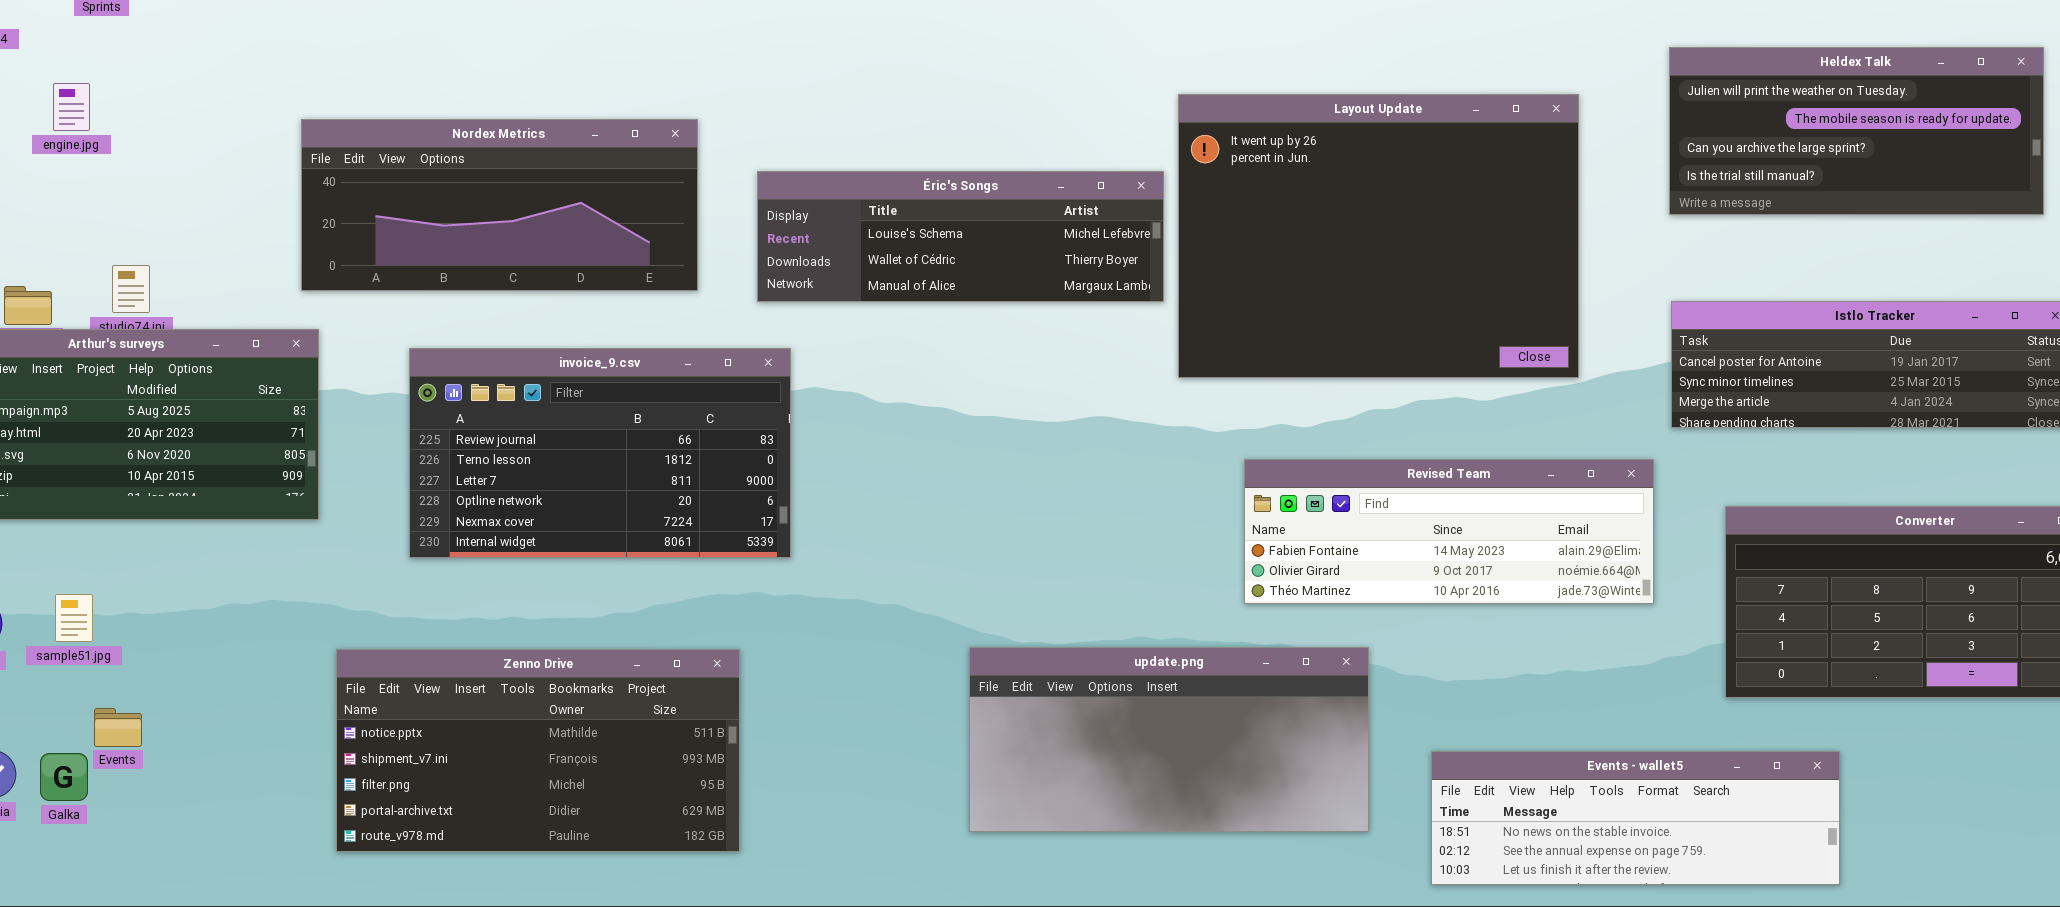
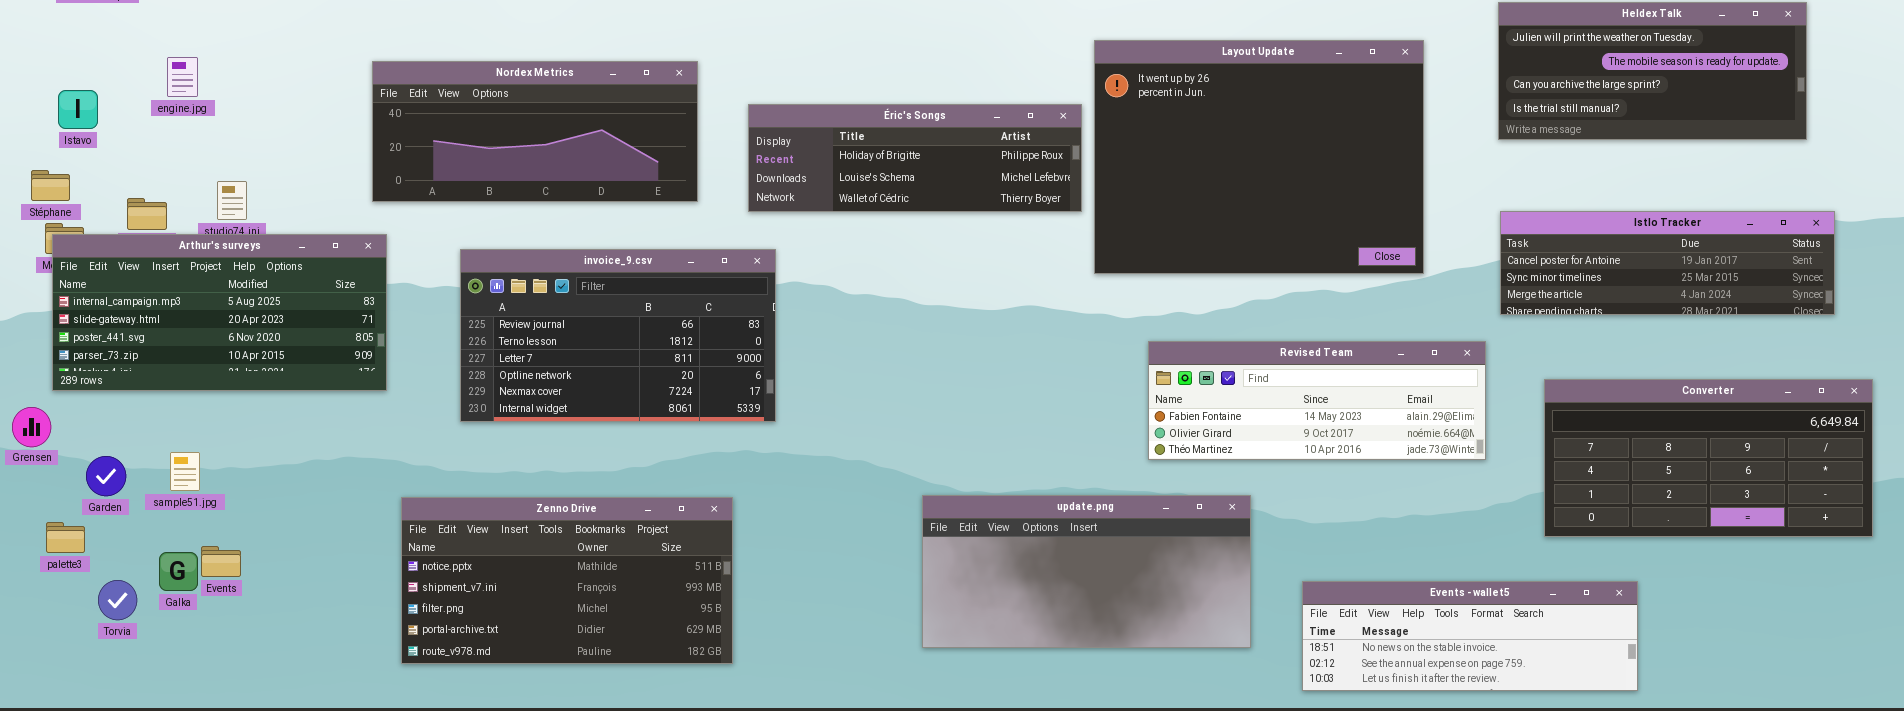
engine.jpg: [53,83,90,131] -> [167,57,198,97], moved
Éric's Songs: [757,171,1164,302] -> [748,104,1082,212], scrolled up 1 row
Galka: [40,753,88,801] -> [159,552,198,591], moved

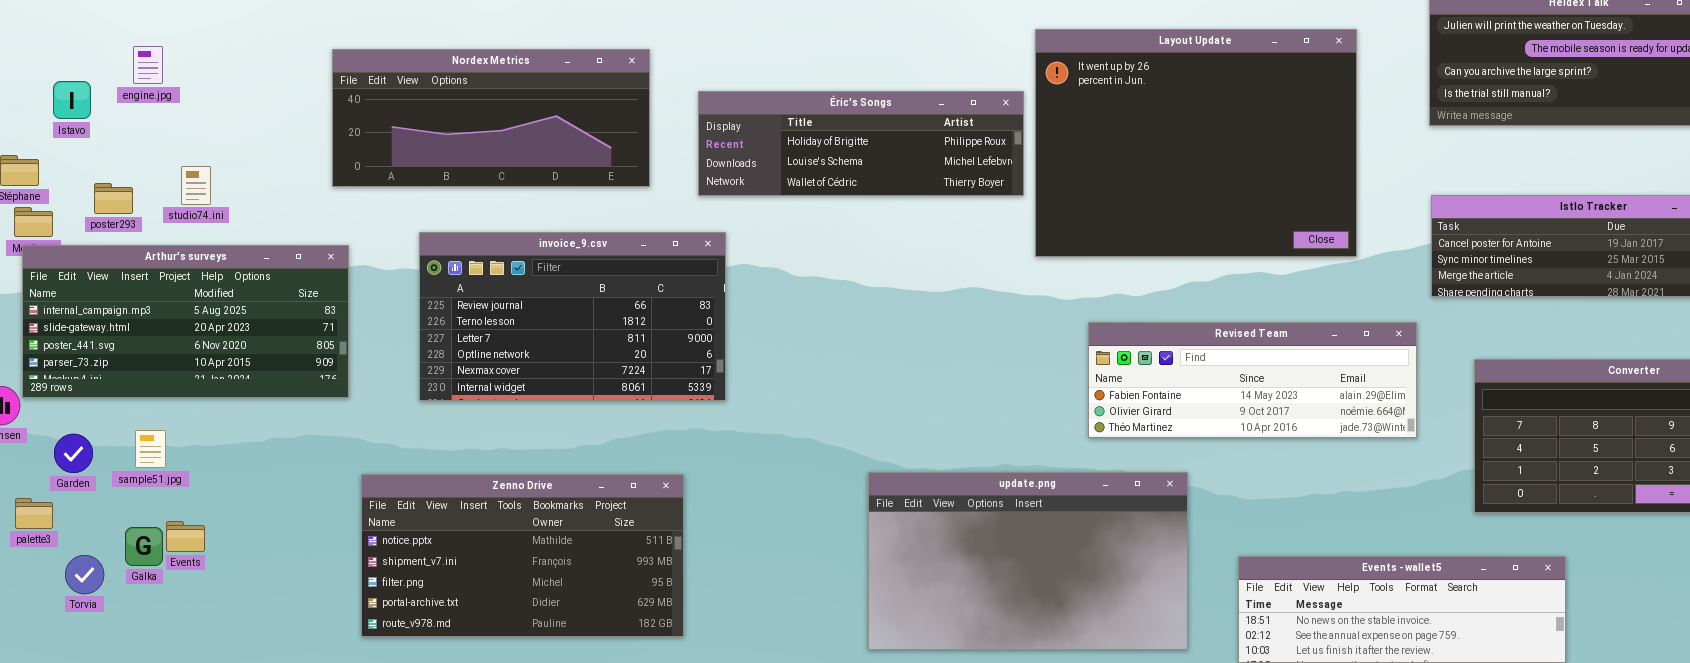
Istavo: [58,90,98,129] -> [53,81,91,119], moved
Arthur's surveys: [52,234,387,391] -> [22,245,349,398], moved
update.png: [922,495,1251,648] -> [868,472,1188,650], resized

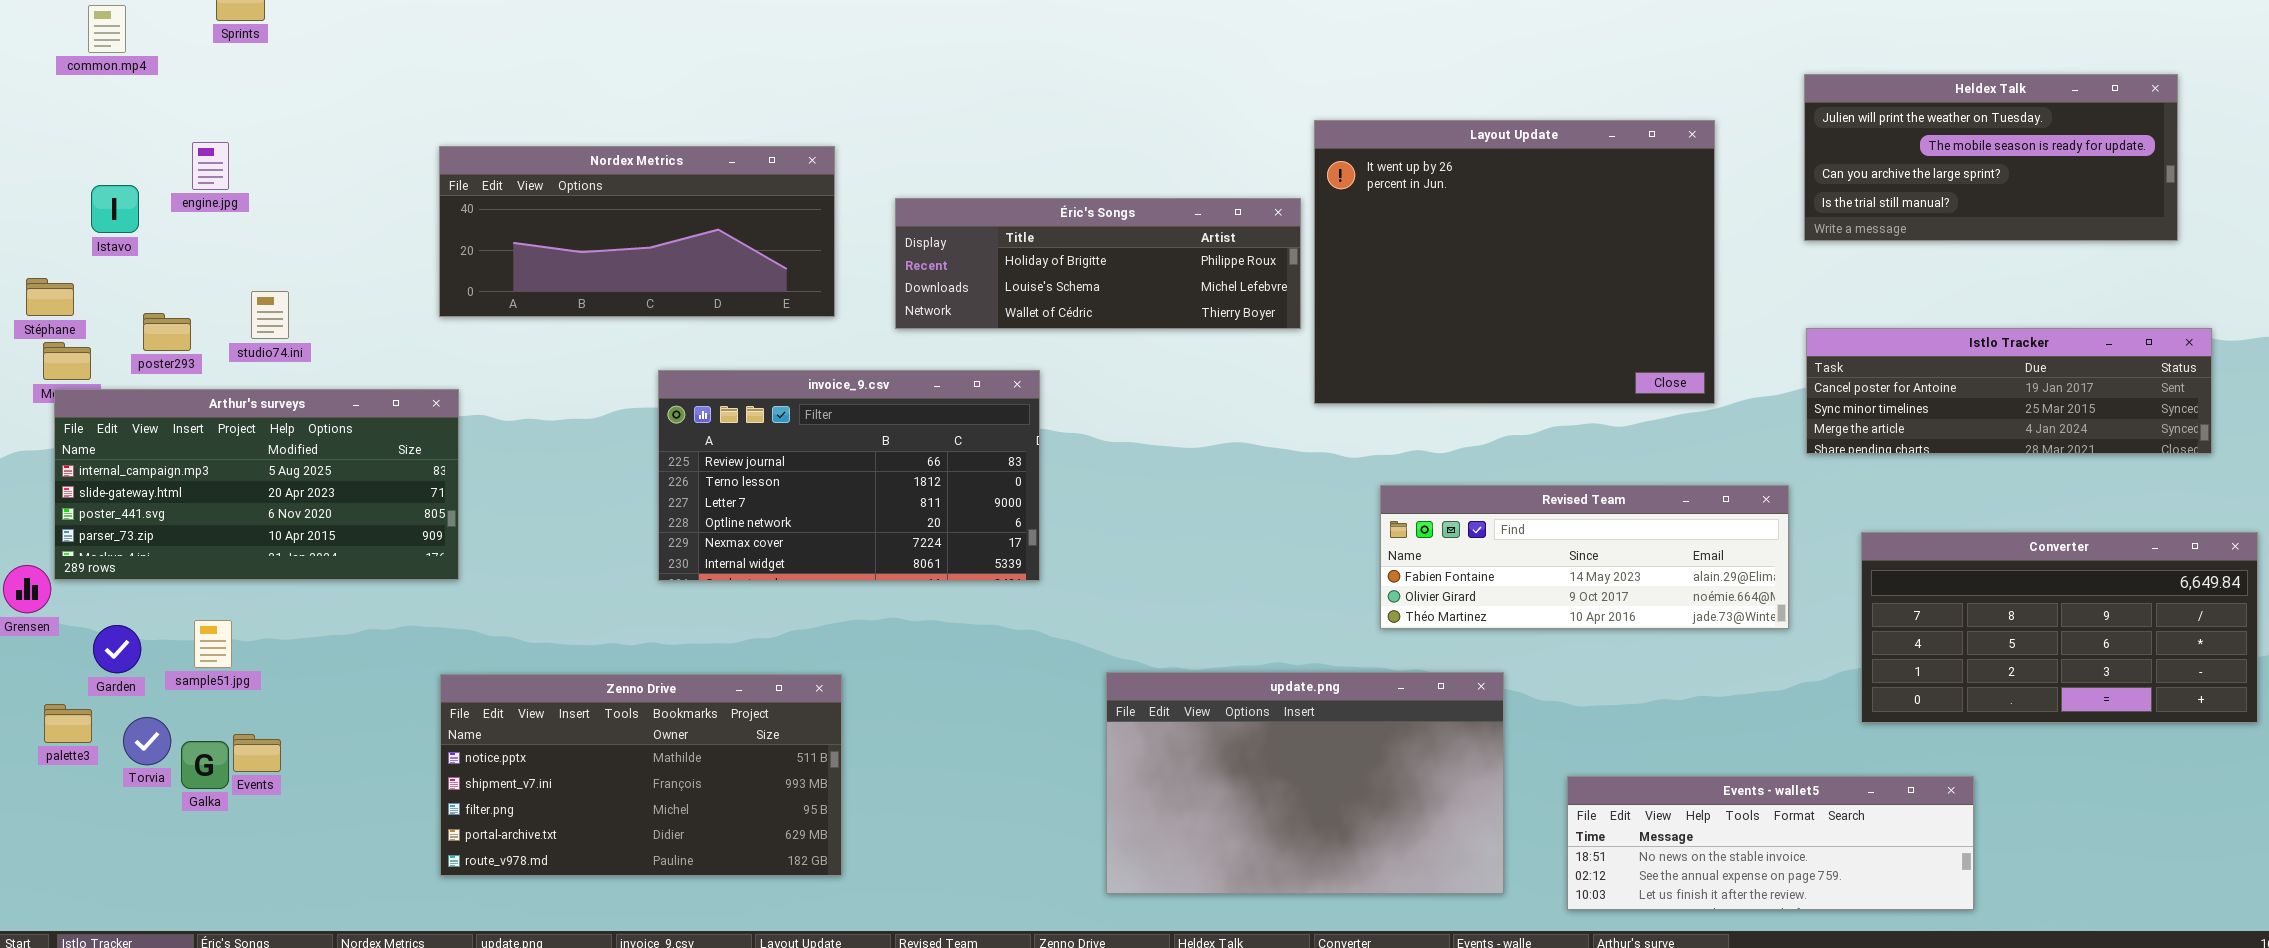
invoice_9.csv: [419,232,726,401] -> [658,370,1040,581], moved
Zenno Drive: [361,474,684,637] -> [440,674,842,876], moved
Torvia: [65,555,104,594] -> [123,717,171,765], moved

